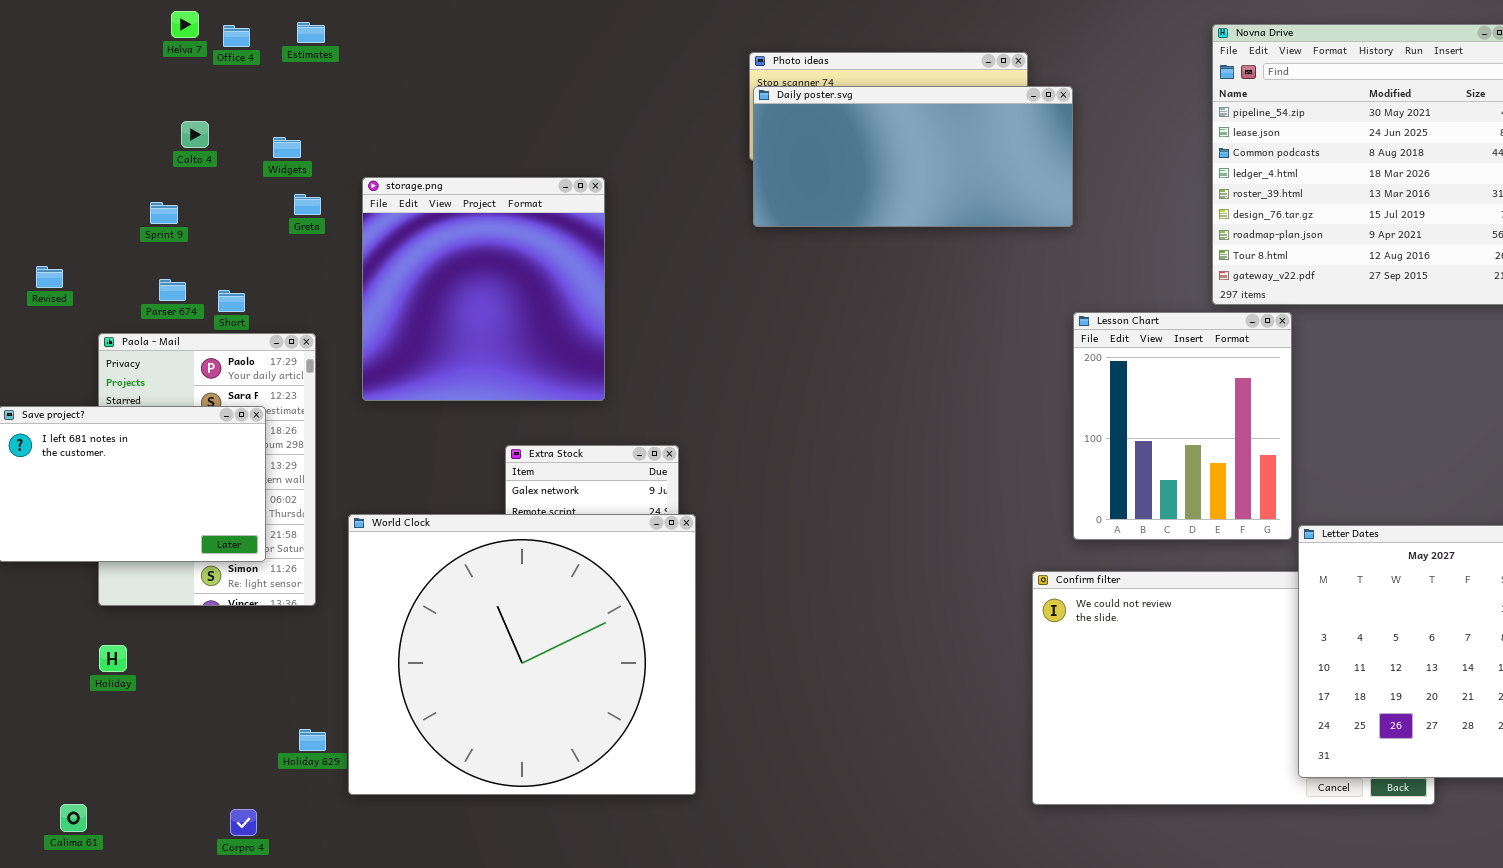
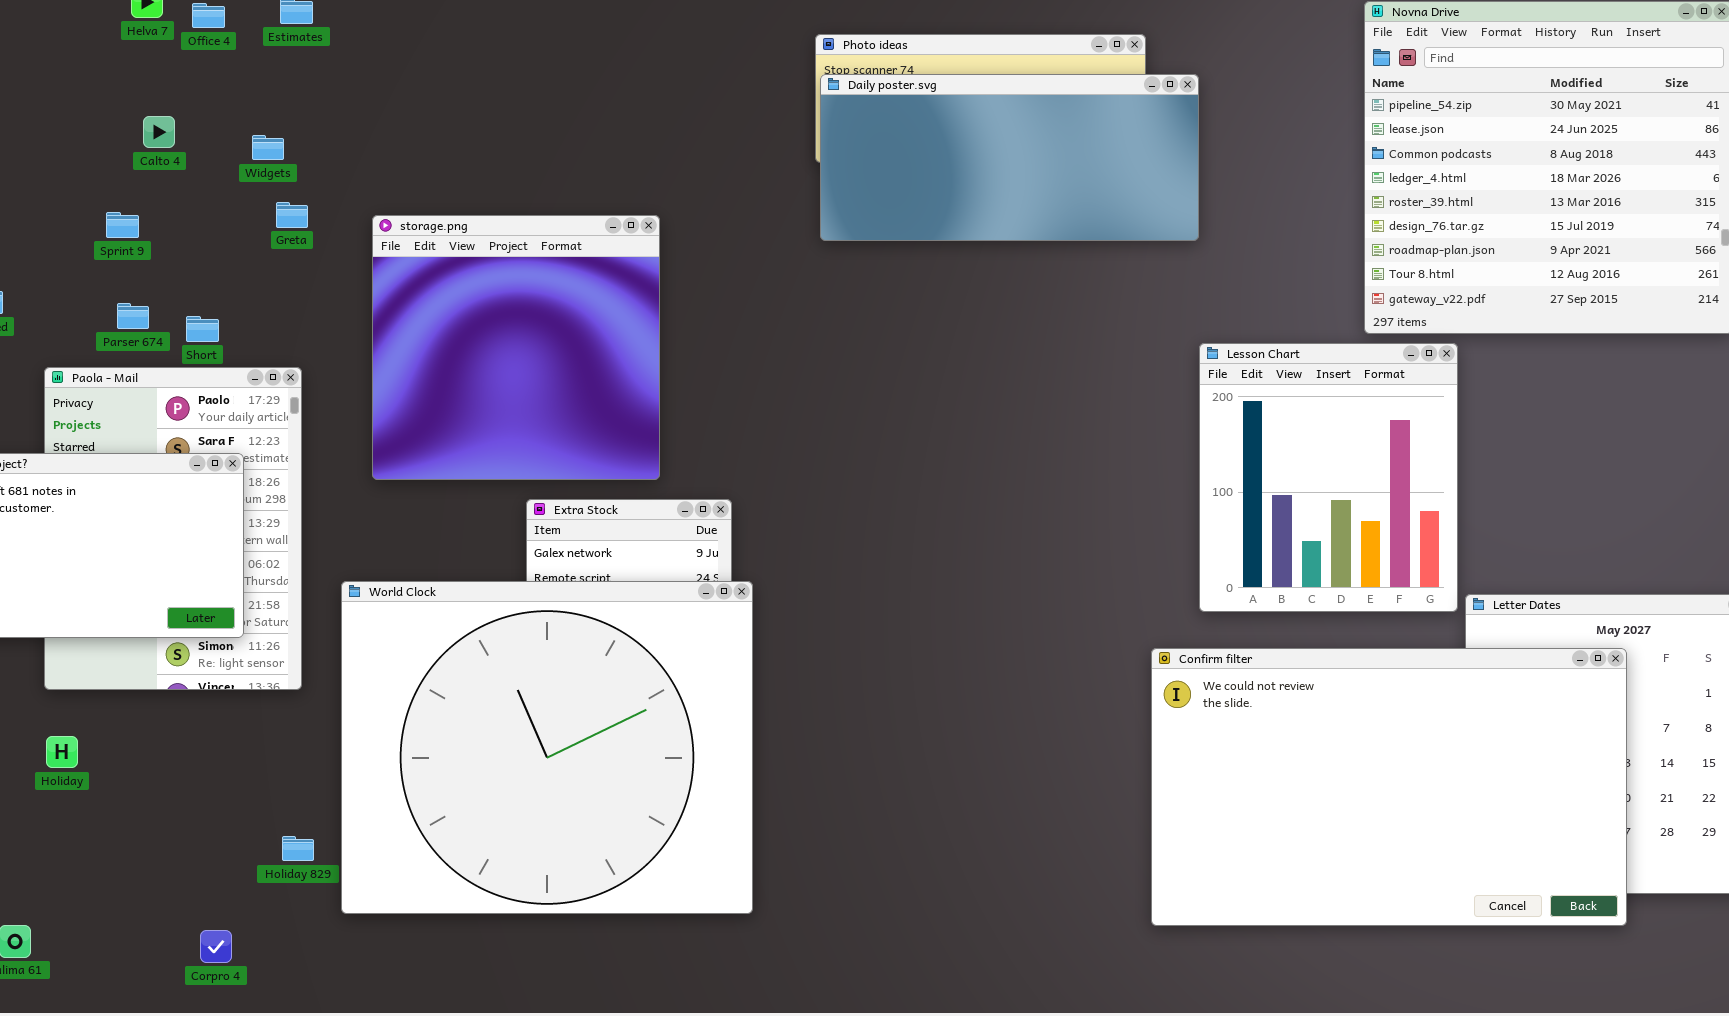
storage.png: [362,177,605,401] -> [372,215,660,480], moved
Confirm filter: [1032,571,1435,805] -> [1151,648,1627,926], raised

